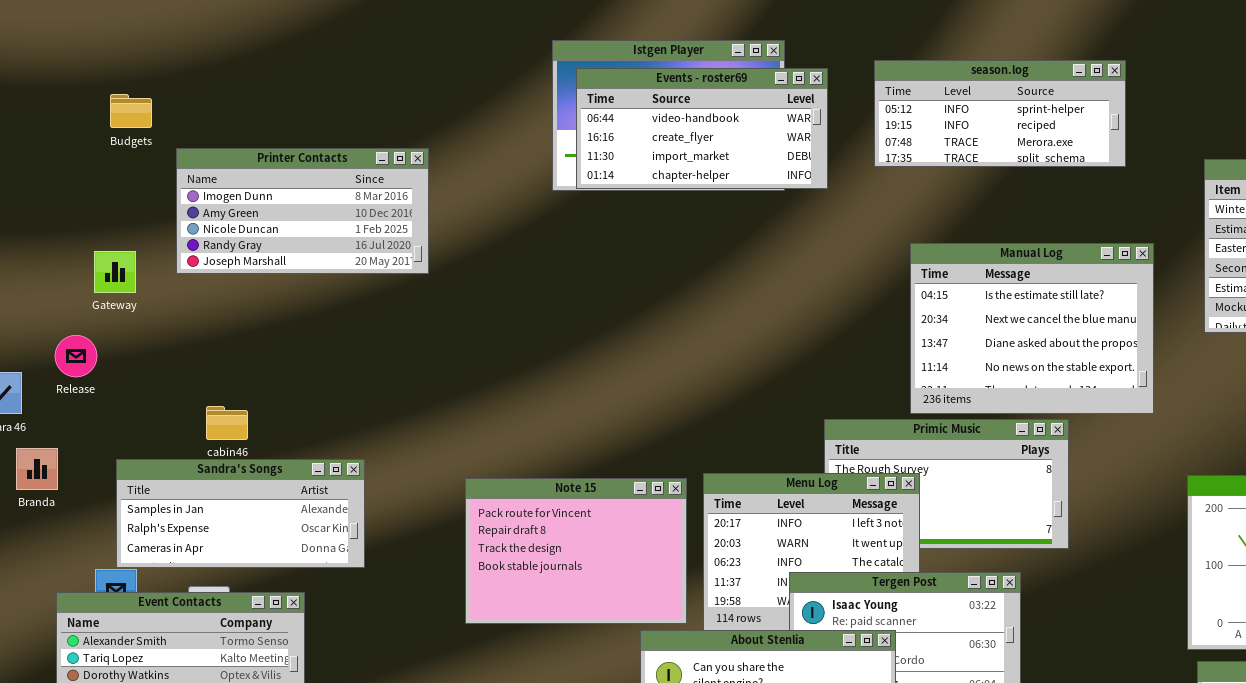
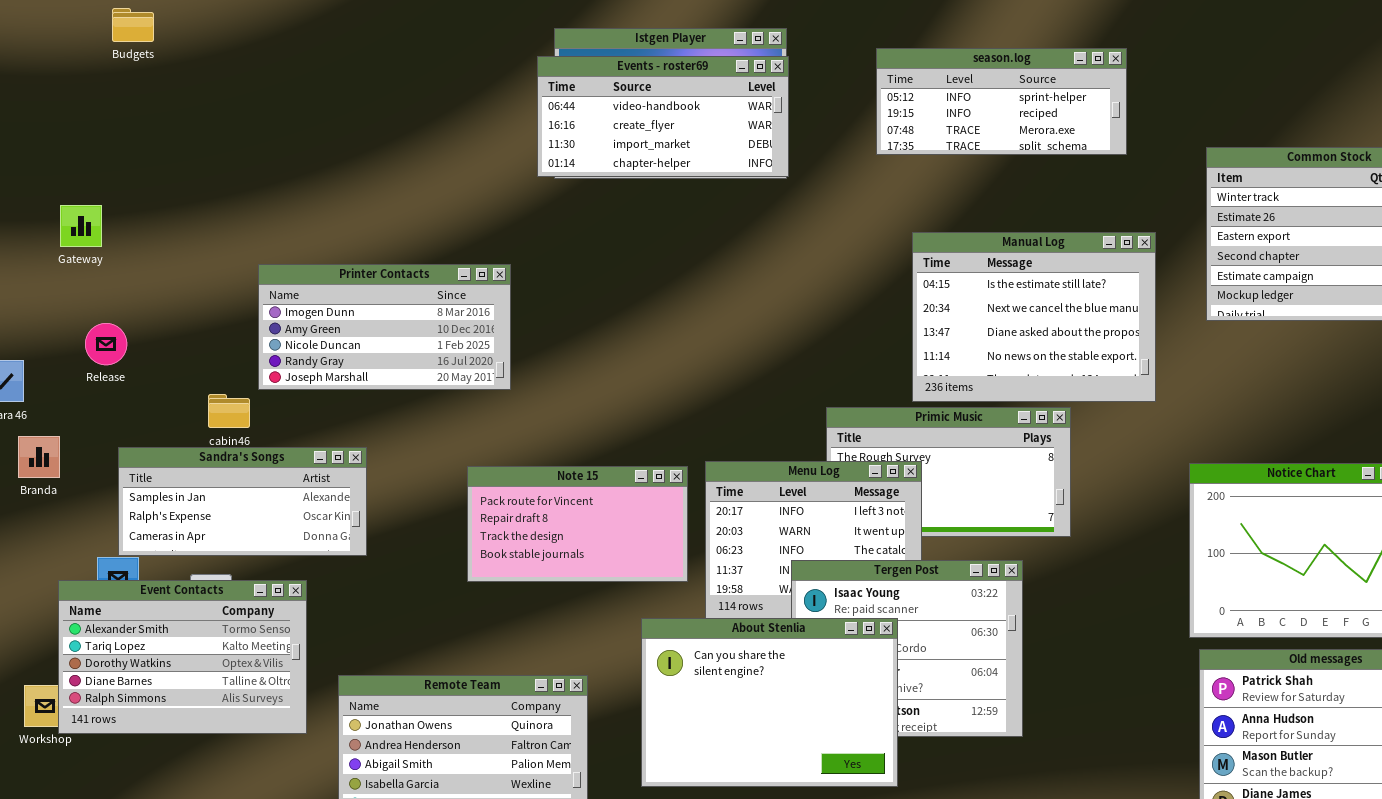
Events - roster69: [576,68,828,189] -> [537,56,789,177], moved
Budgets: [110,94,152,128] -> [112,8,154,42], moved
Printer Contacts: [176,148,429,274] -> [258,264,511,390], moved
Gateway: [94,251,136,293] -> [60,205,102,247], moved
Release: [55,335,97,377] -> [85,323,127,365], moved
Note 15: [465,478,687,624] -> [467,466,688,582], resized

